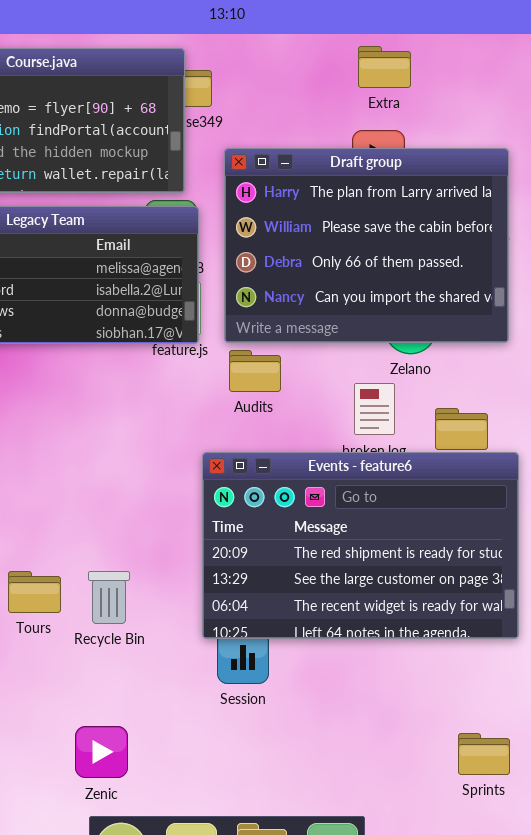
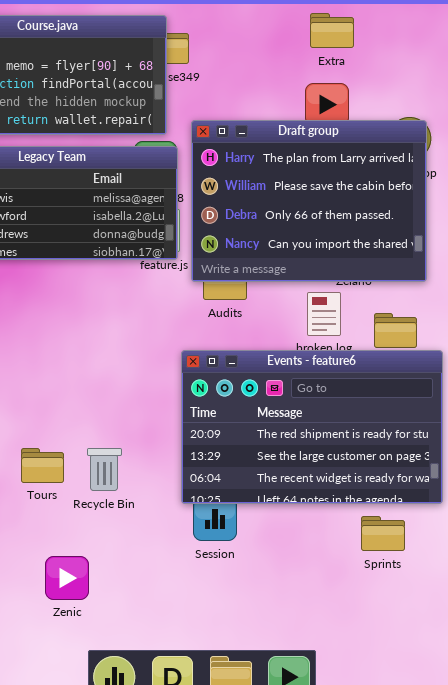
Draft group: [224,148,509,343] -> [191,120,427,282], moved
Zenic: [75,726,128,778] -> [45,556,89,600], moved
Sprints: [458,733,510,775] -> [361,516,405,551], moved

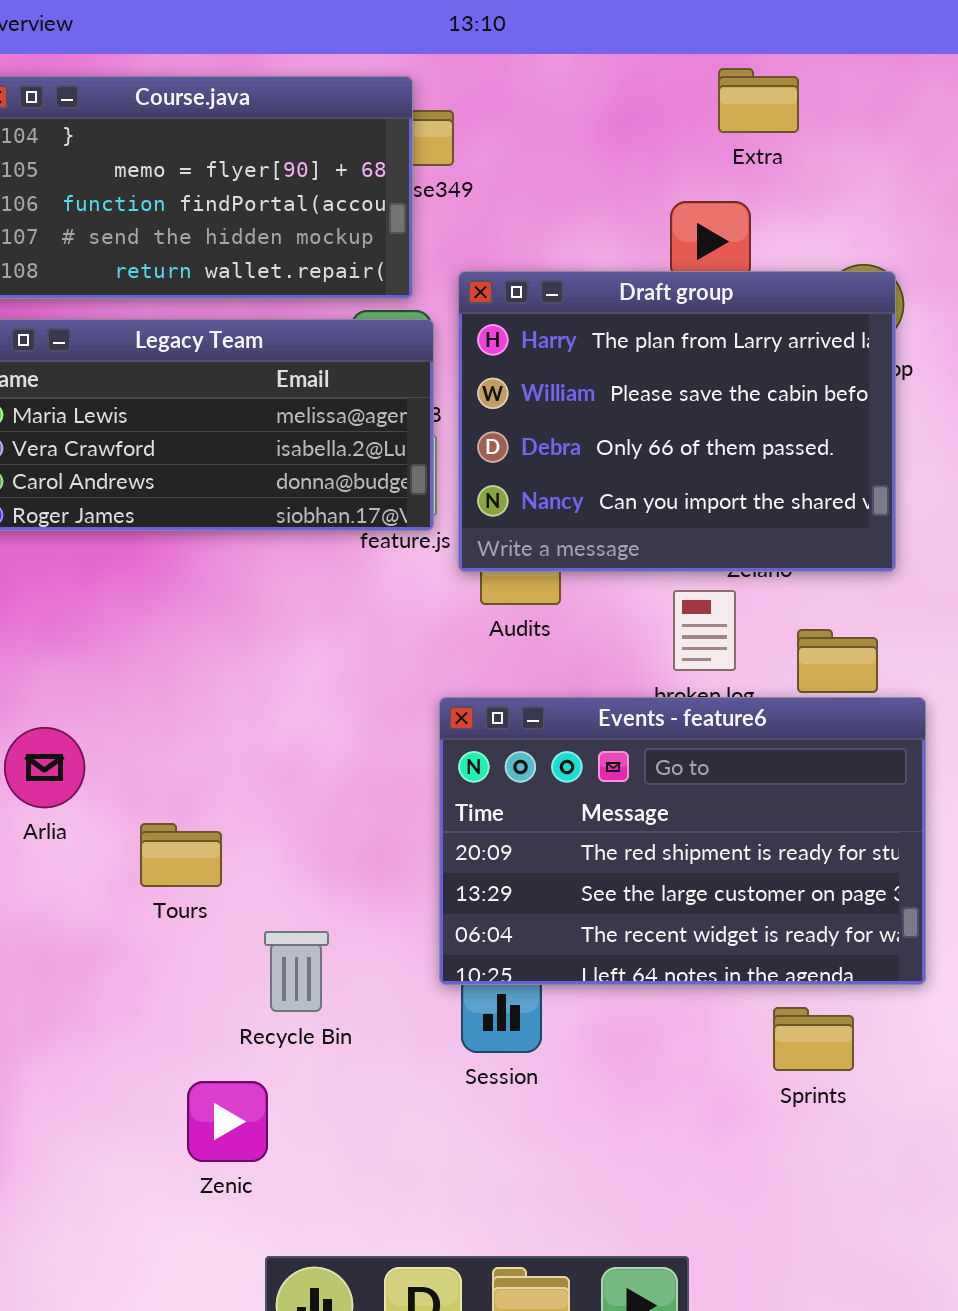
Extra: [310,13,354,48] -> [718,68,799,133], moved
Tours: [21,448,64,483] -> [140,823,222,887], moved
Recycle Bin: [87,448,122,491] -> [264,931,329,1012], moved

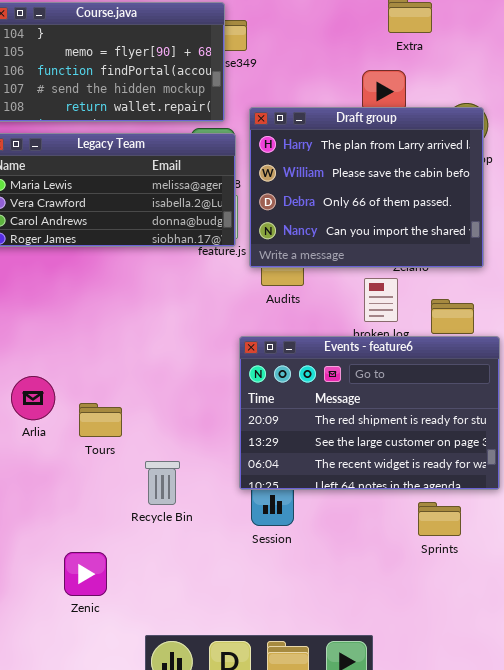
Arlia: [4,727,85,808] -> [11,376,55,420], moved
Zenic: [187,1081,268,1162] -> [64,552,107,596], moved

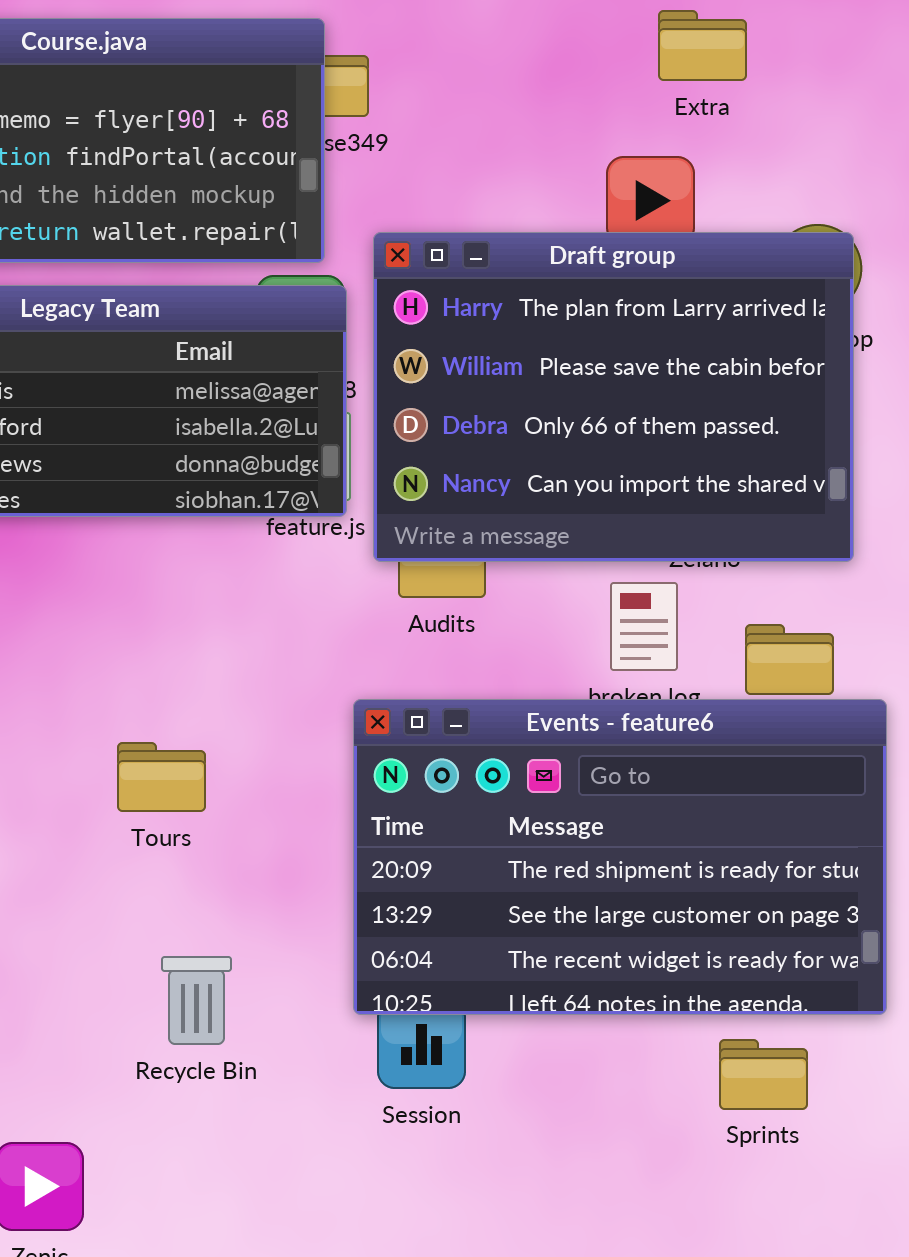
Tours: [79,403,122,437] -> [117,742,206,812], moved

